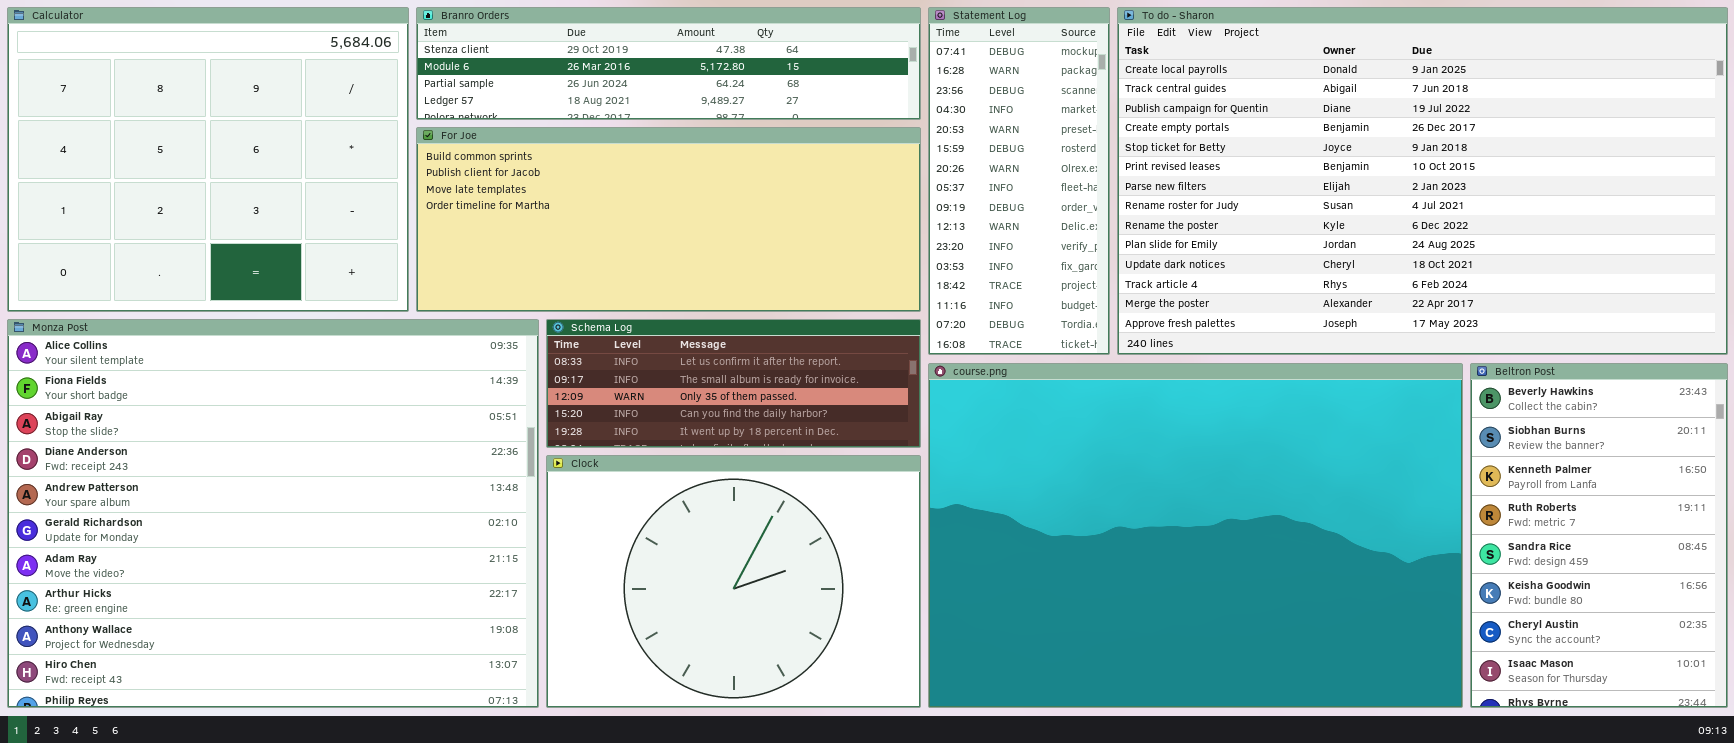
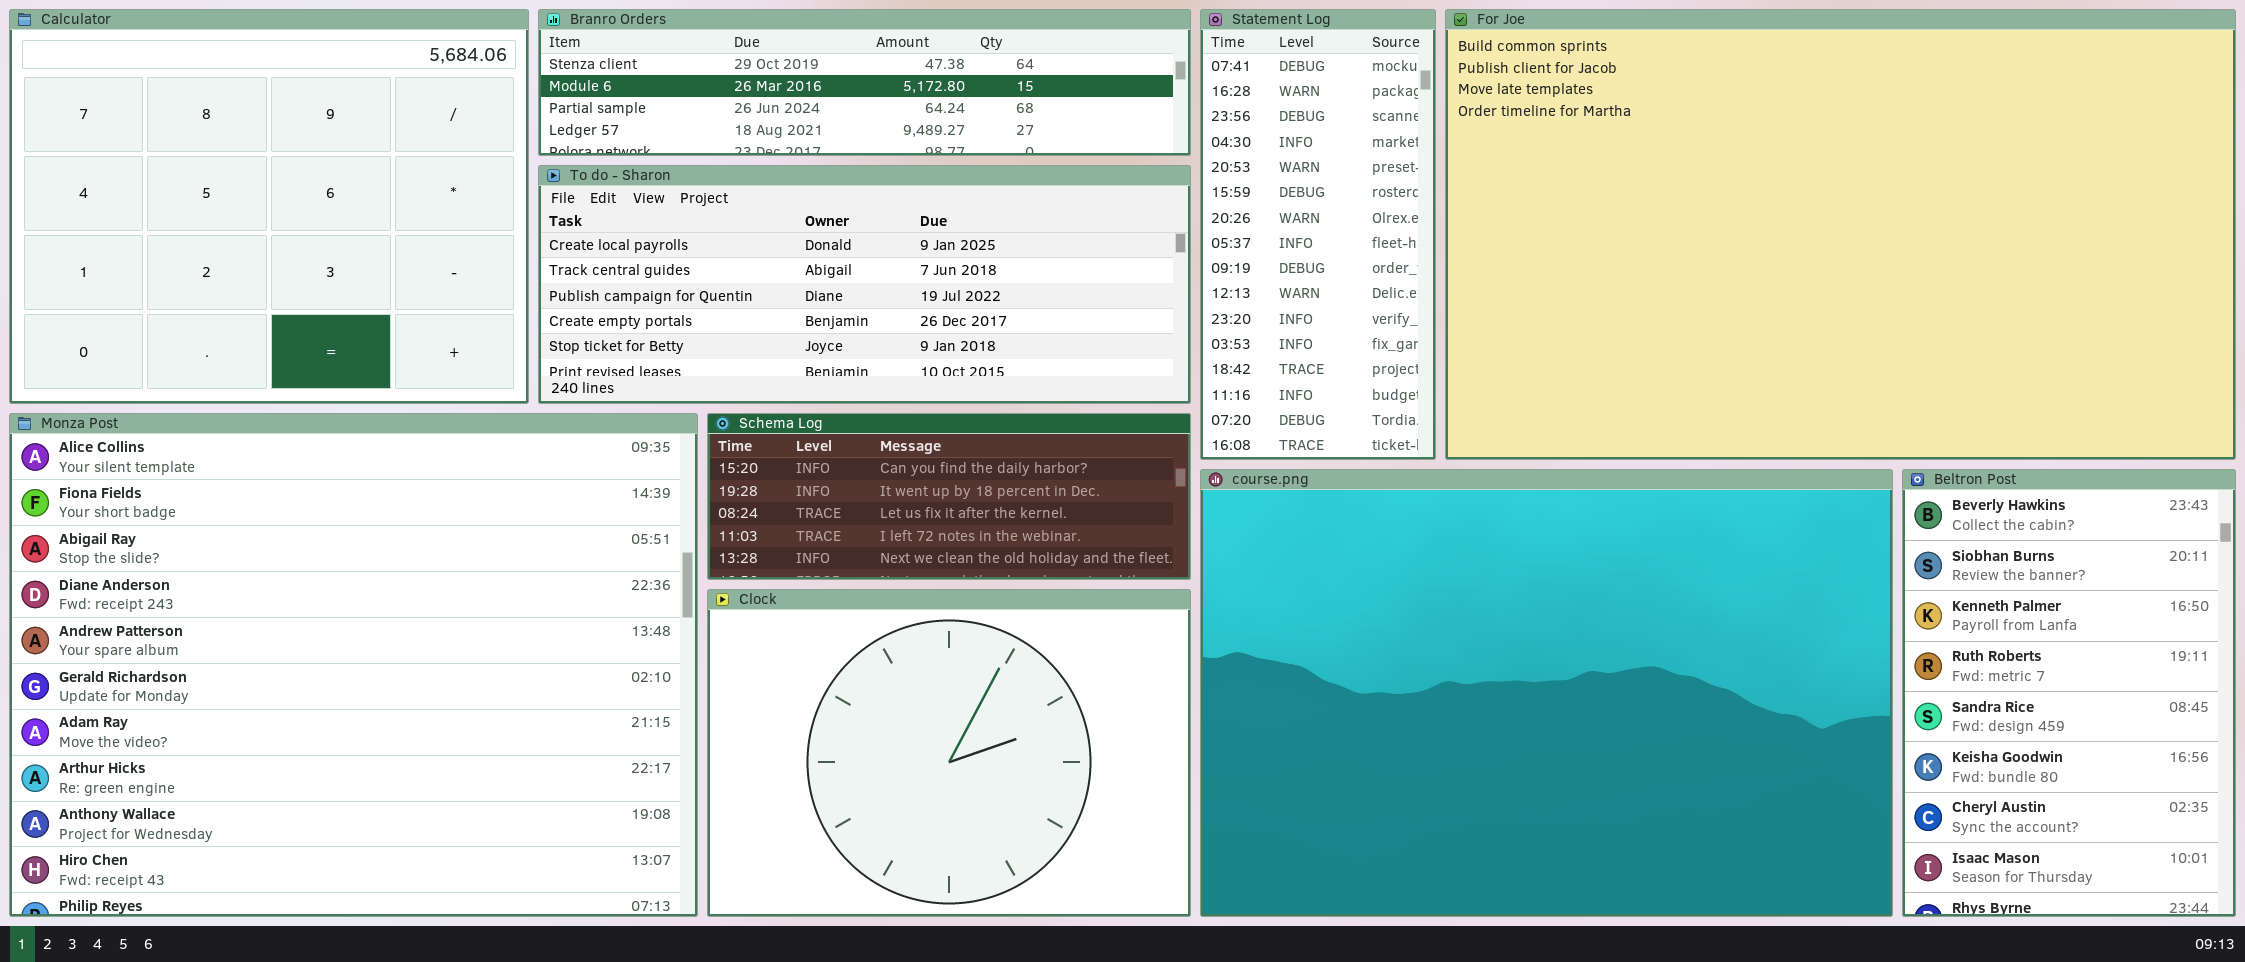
To do - Sharon: [1117,7,1728,355] -> [538,165,1191,404], moved, resized
For Joe: [416,127,921,312] -> [1445,9,2236,460], moved, resized
Schema Log: [546,319,921,448] -> [707,413,1191,580], scrolled down 3 rows

